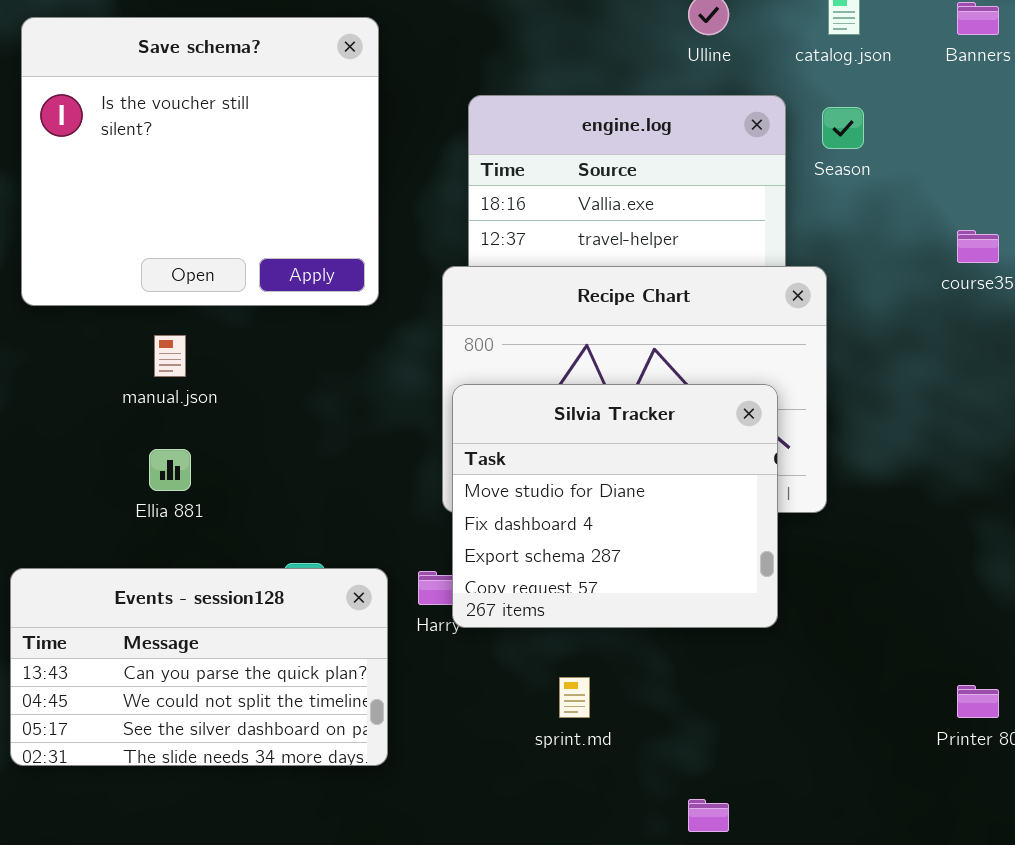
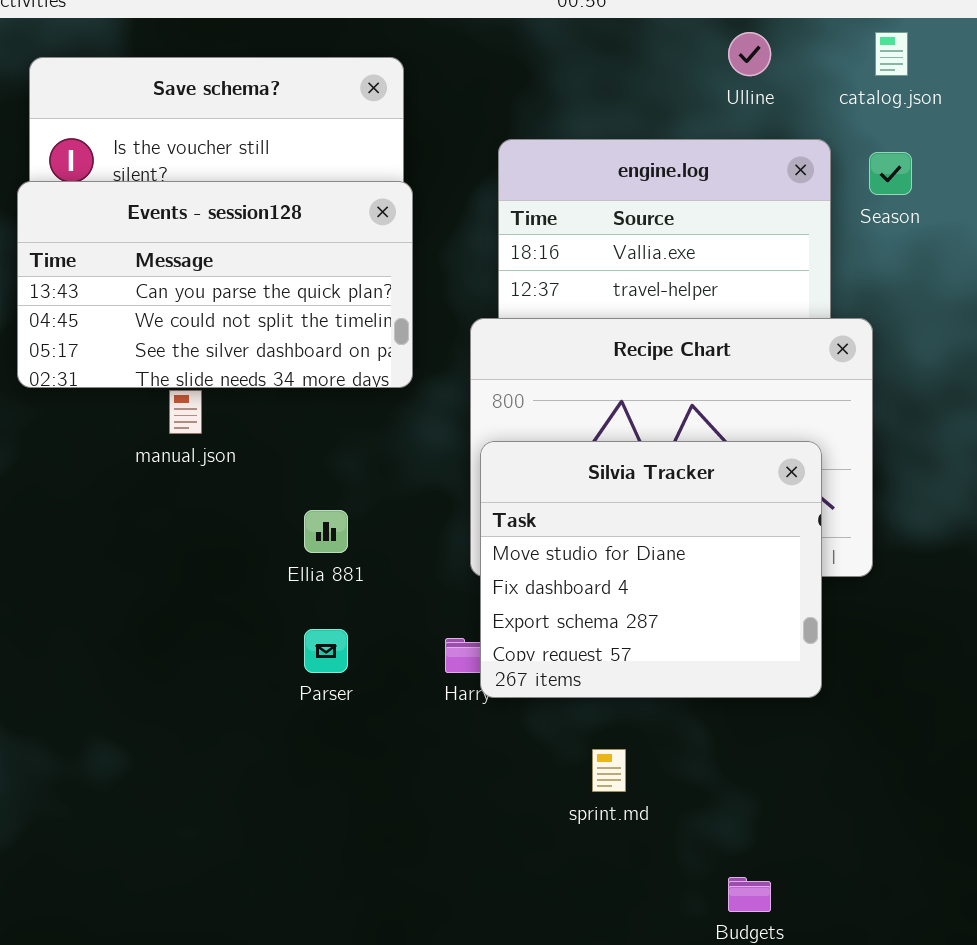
Ellia 881: [149,449,191,491] -> [304,510,348,553], moved
Events - session128: [10,568,388,766] -> [17,181,413,388], moved

